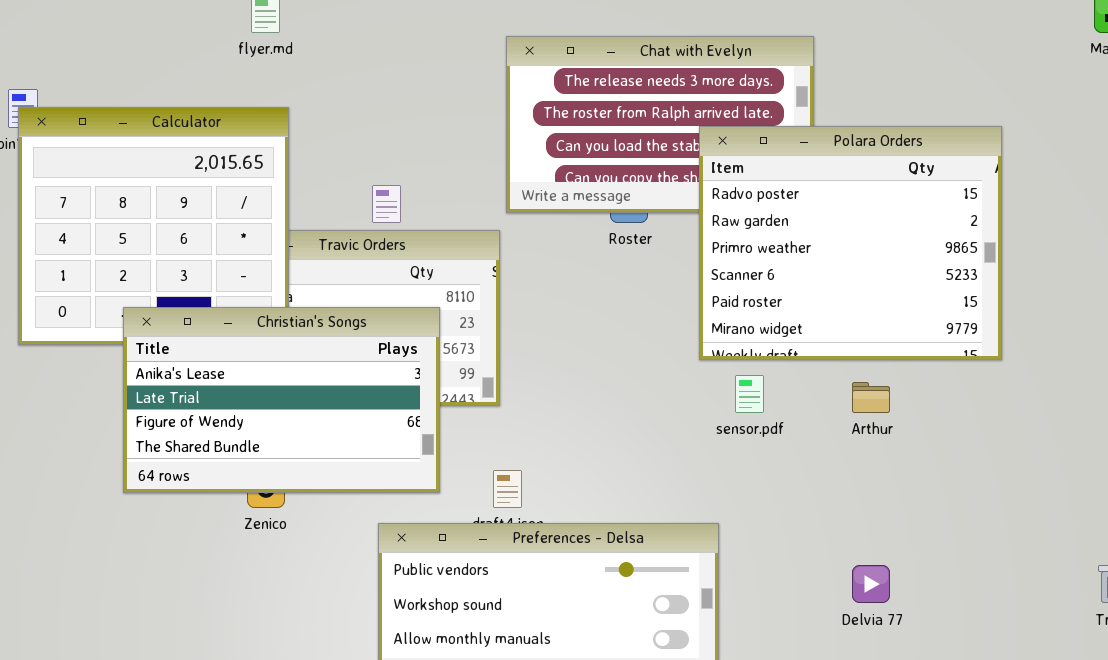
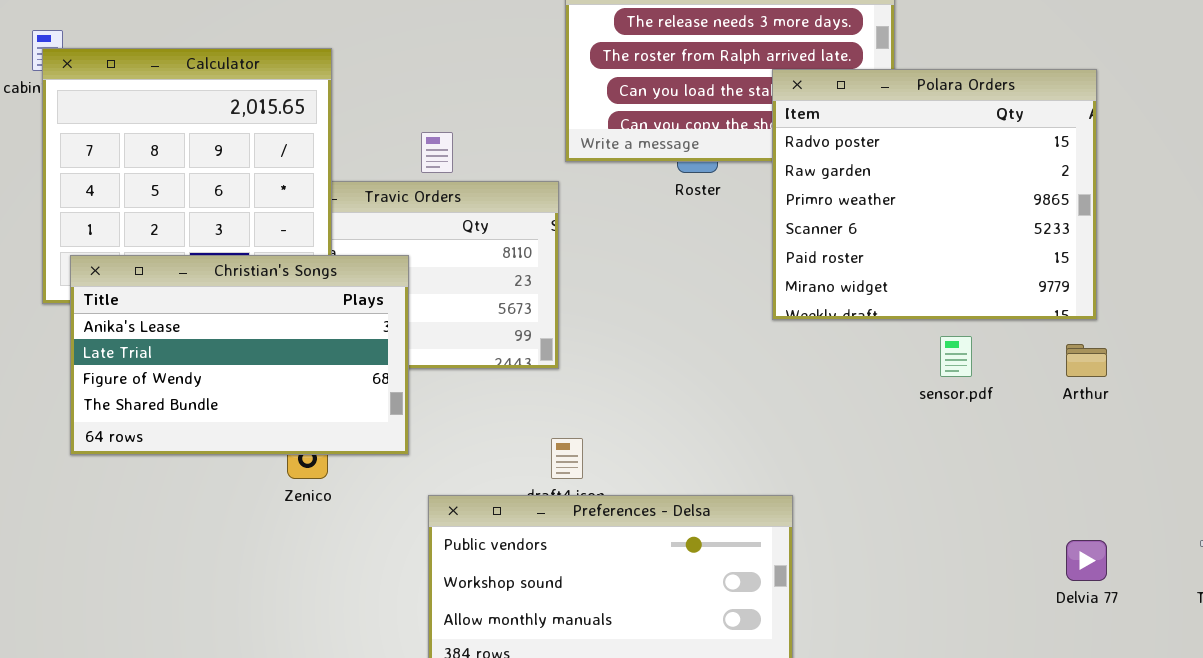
Christian's Songs: [123,307,440,493] -> [70,255,409,455], moved
sensor.pdf: [735,375,764,413] -> [940,336,972,377], moved
Arthur: [852,382,890,413] -> [1066,344,1107,377], moved
Delvia 77: [852,565,890,603] -> [1066,540,1107,581], moved

